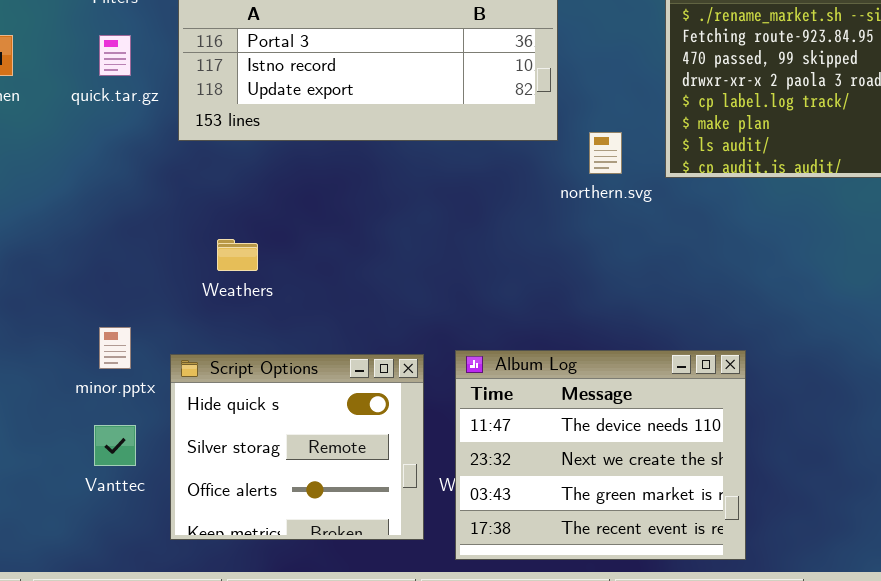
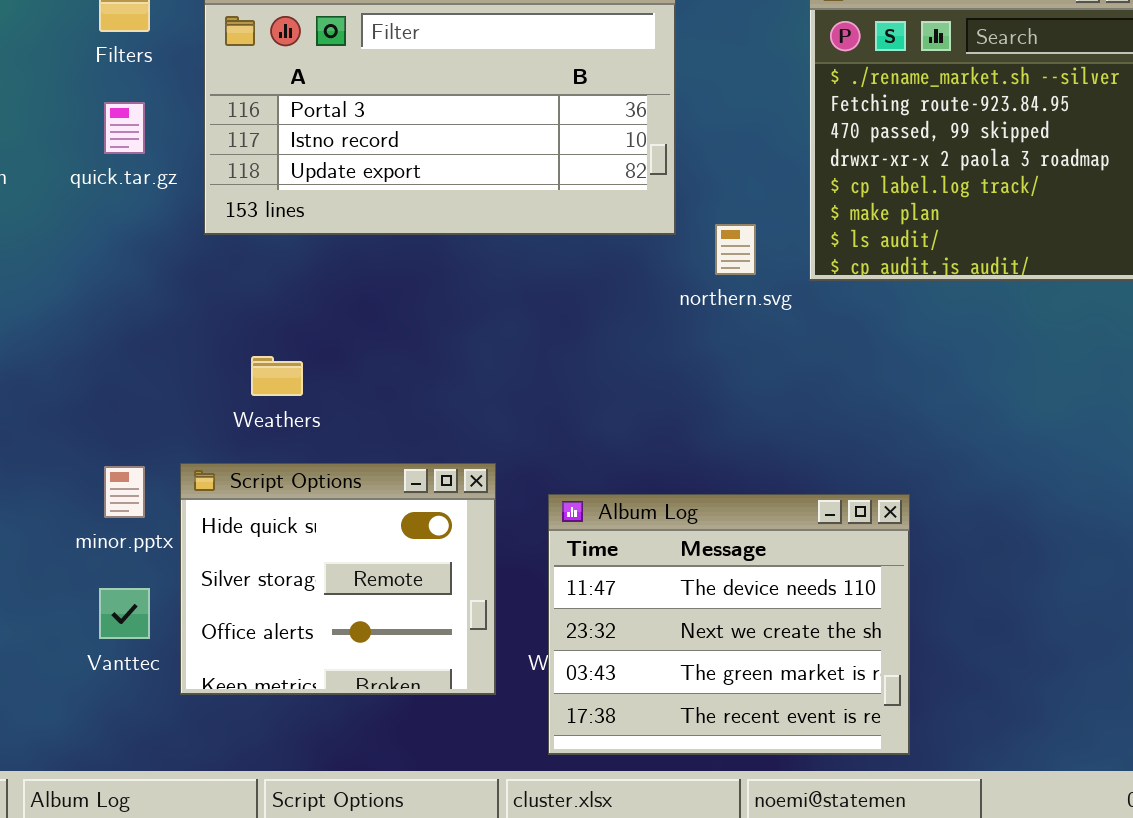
Script Options: [170,354,424,540] -> [180,463,496,695], moved

